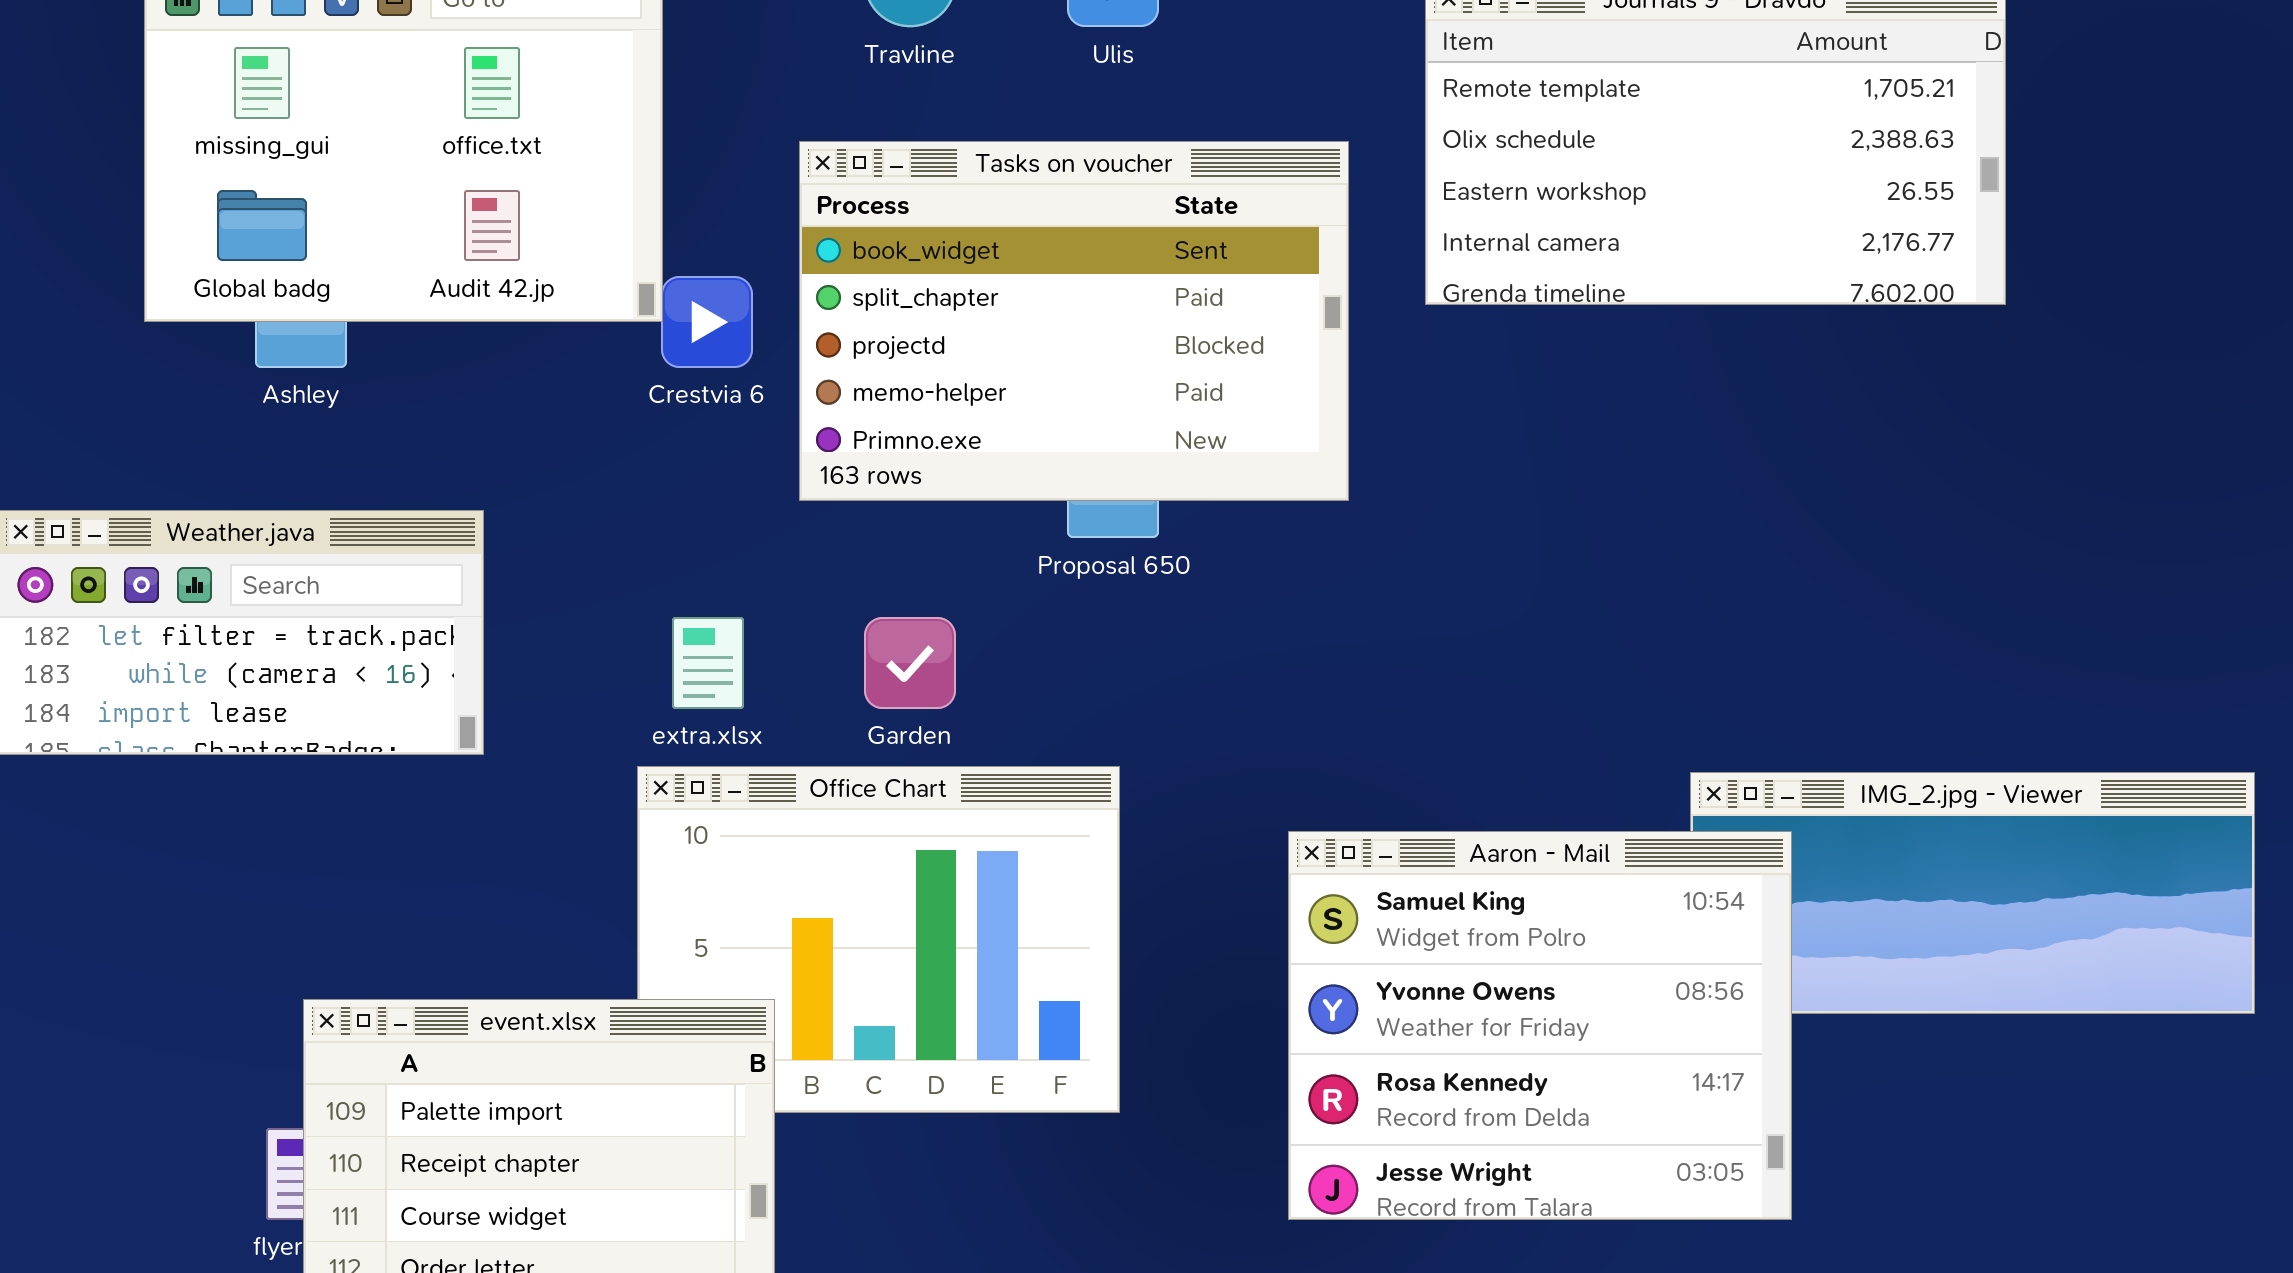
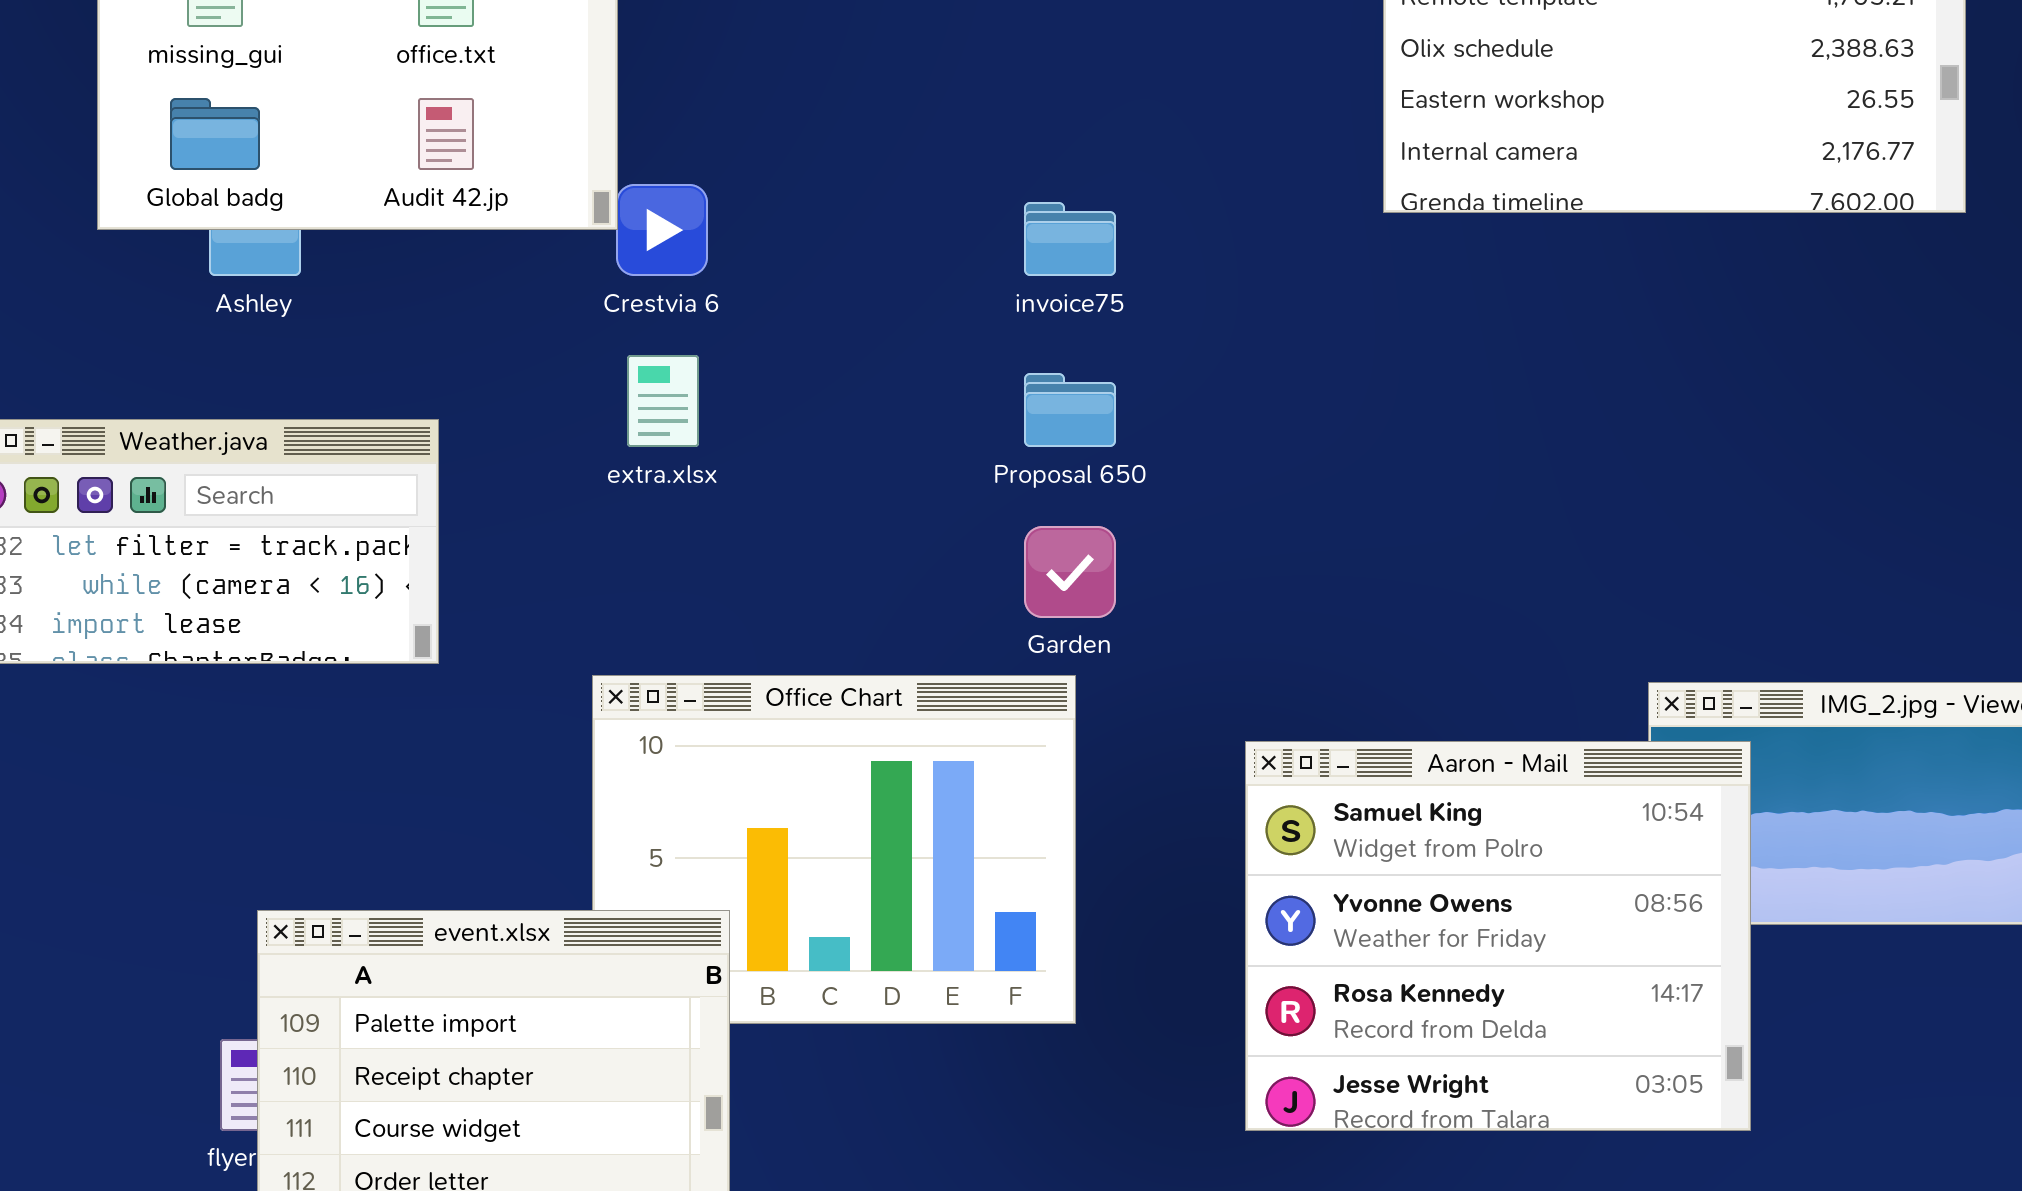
Tasks on voucher: [799,141,1349,501] -> none, closed
extra.xlsx: [672,617,744,709] -> [627,355,699,447], moved
Garden: [864,617,956,709] -> [1024,526,1116,618], moved

